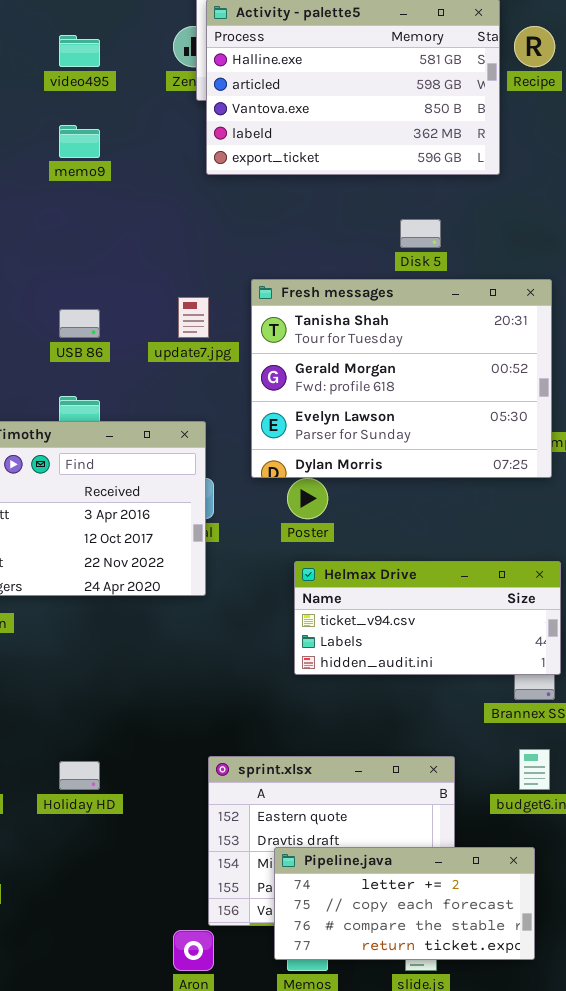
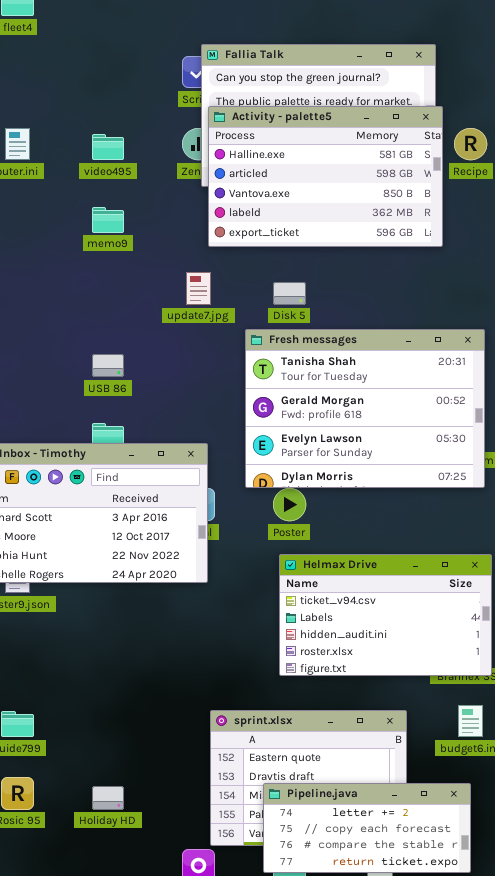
Disk 5: [400,219,441,248] -> [273,282,306,305], moved
update7.jpg: [178,297,209,338] -> [186,272,211,305], moved
Helmax Drive: [294,561,561,675] -> [279,554,492,676], resized
Holiday HD: [59,761,100,790] -> [92,786,124,810], moved

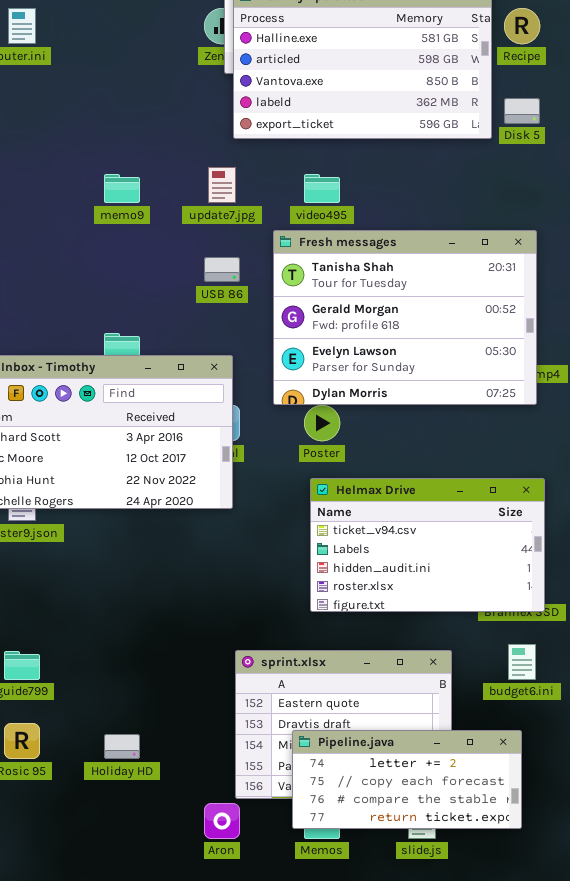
video495: [92,134,124,160] -> [304,174,340,203], moved
memo9: [92,207,124,233] -> [104,174,140,203], moved
Disk 5: [273,282,306,305] -> [504,98,540,124], moved
USB 86: [92,354,124,377] -> [204,257,240,282], moved

